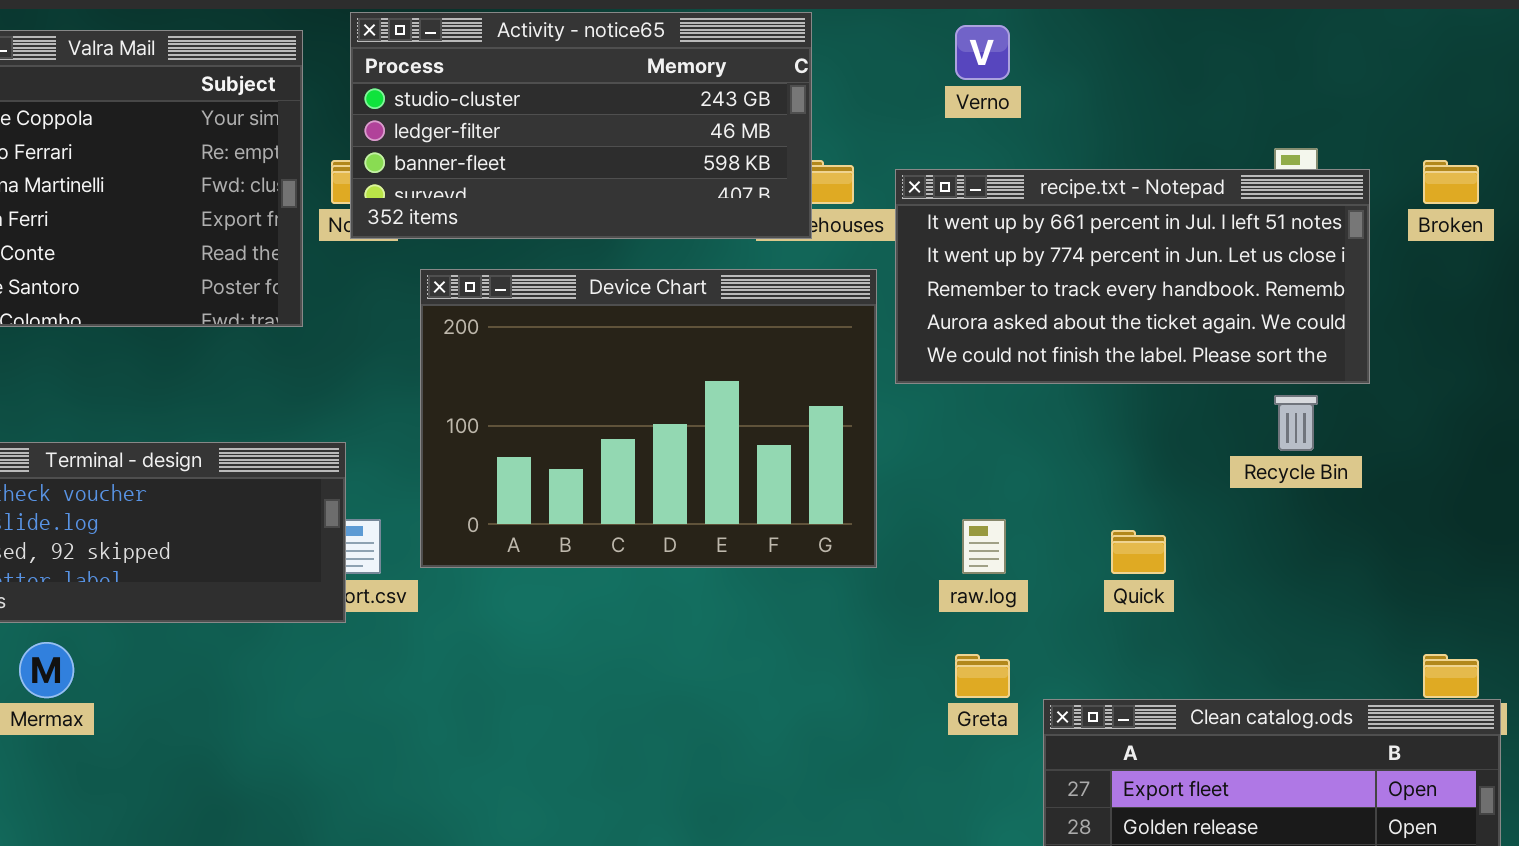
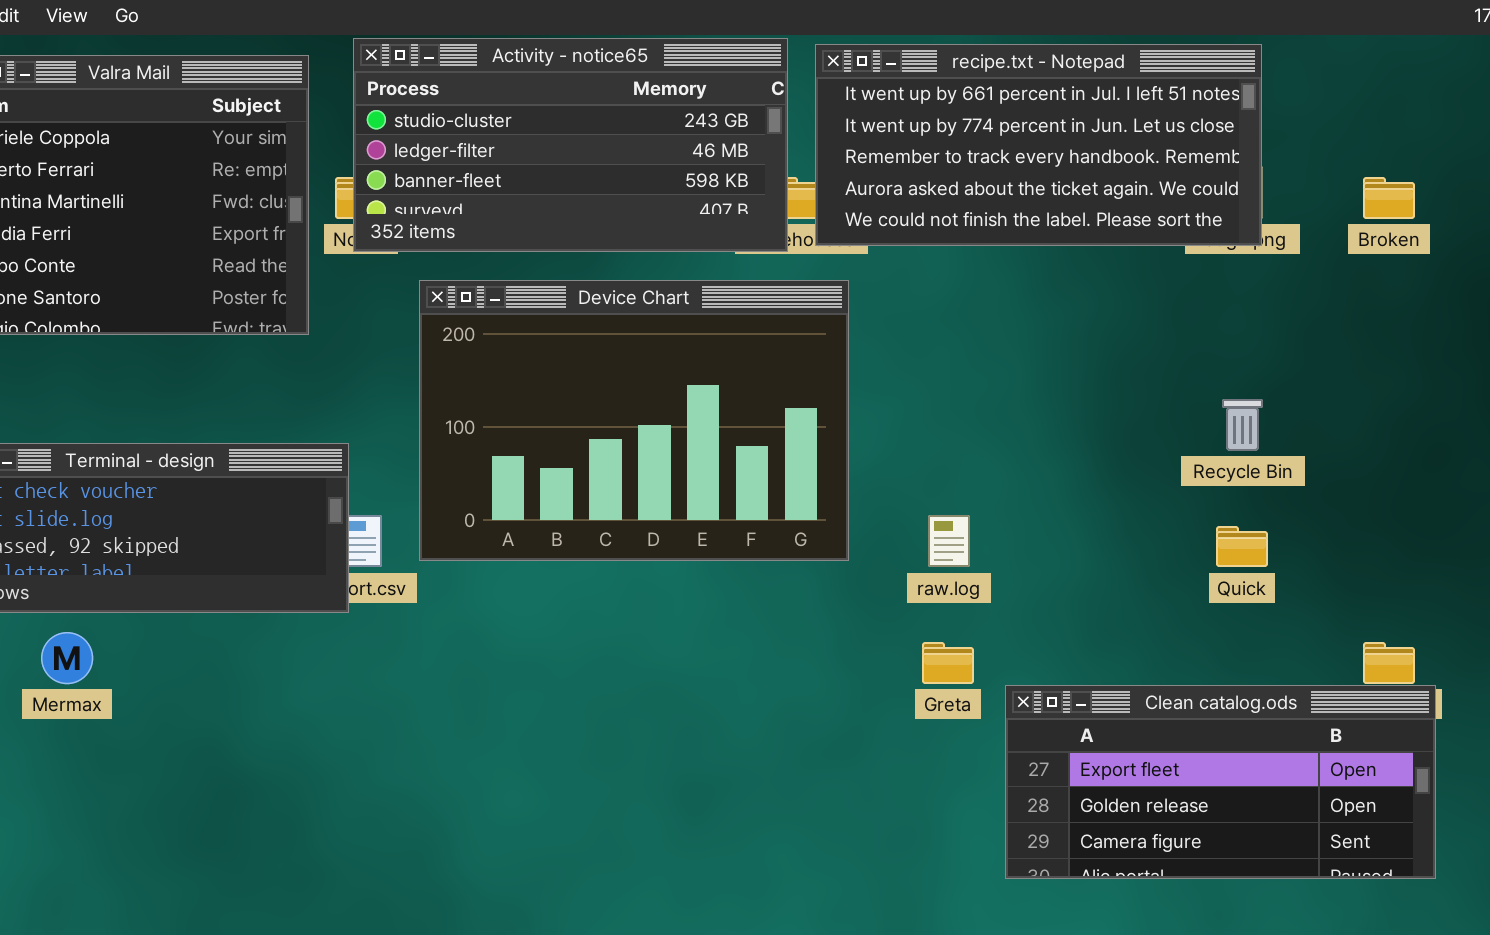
recipe.txt - Notepad: [895,169,1370,384] -> [815,44,1262,246], moved
Quick: [1111,530,1166,574] -> [1216,526,1268,567], moved

